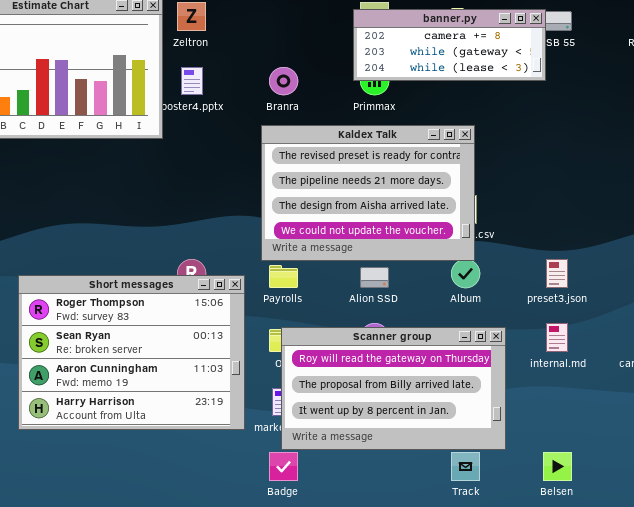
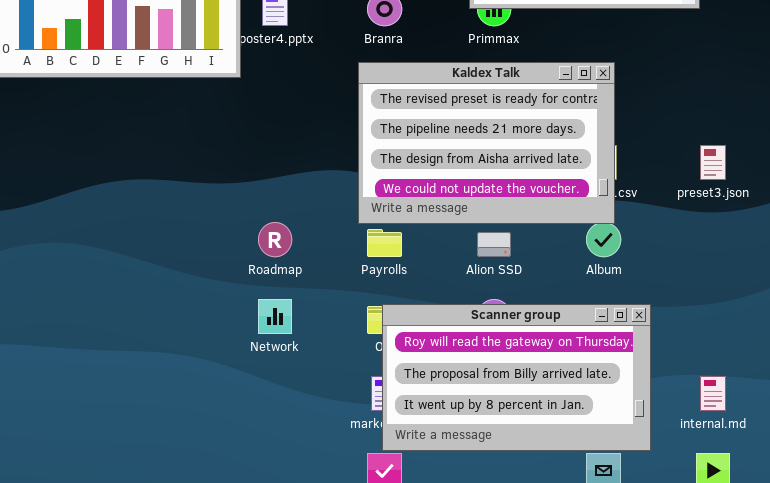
preset3.json: [546,259,568,288] -> [700,145,726,180], moved
Short messages: [18,275,245,430] -> none, closed
internal.md: [546,323,568,352] -> [700,376,726,411], moved

